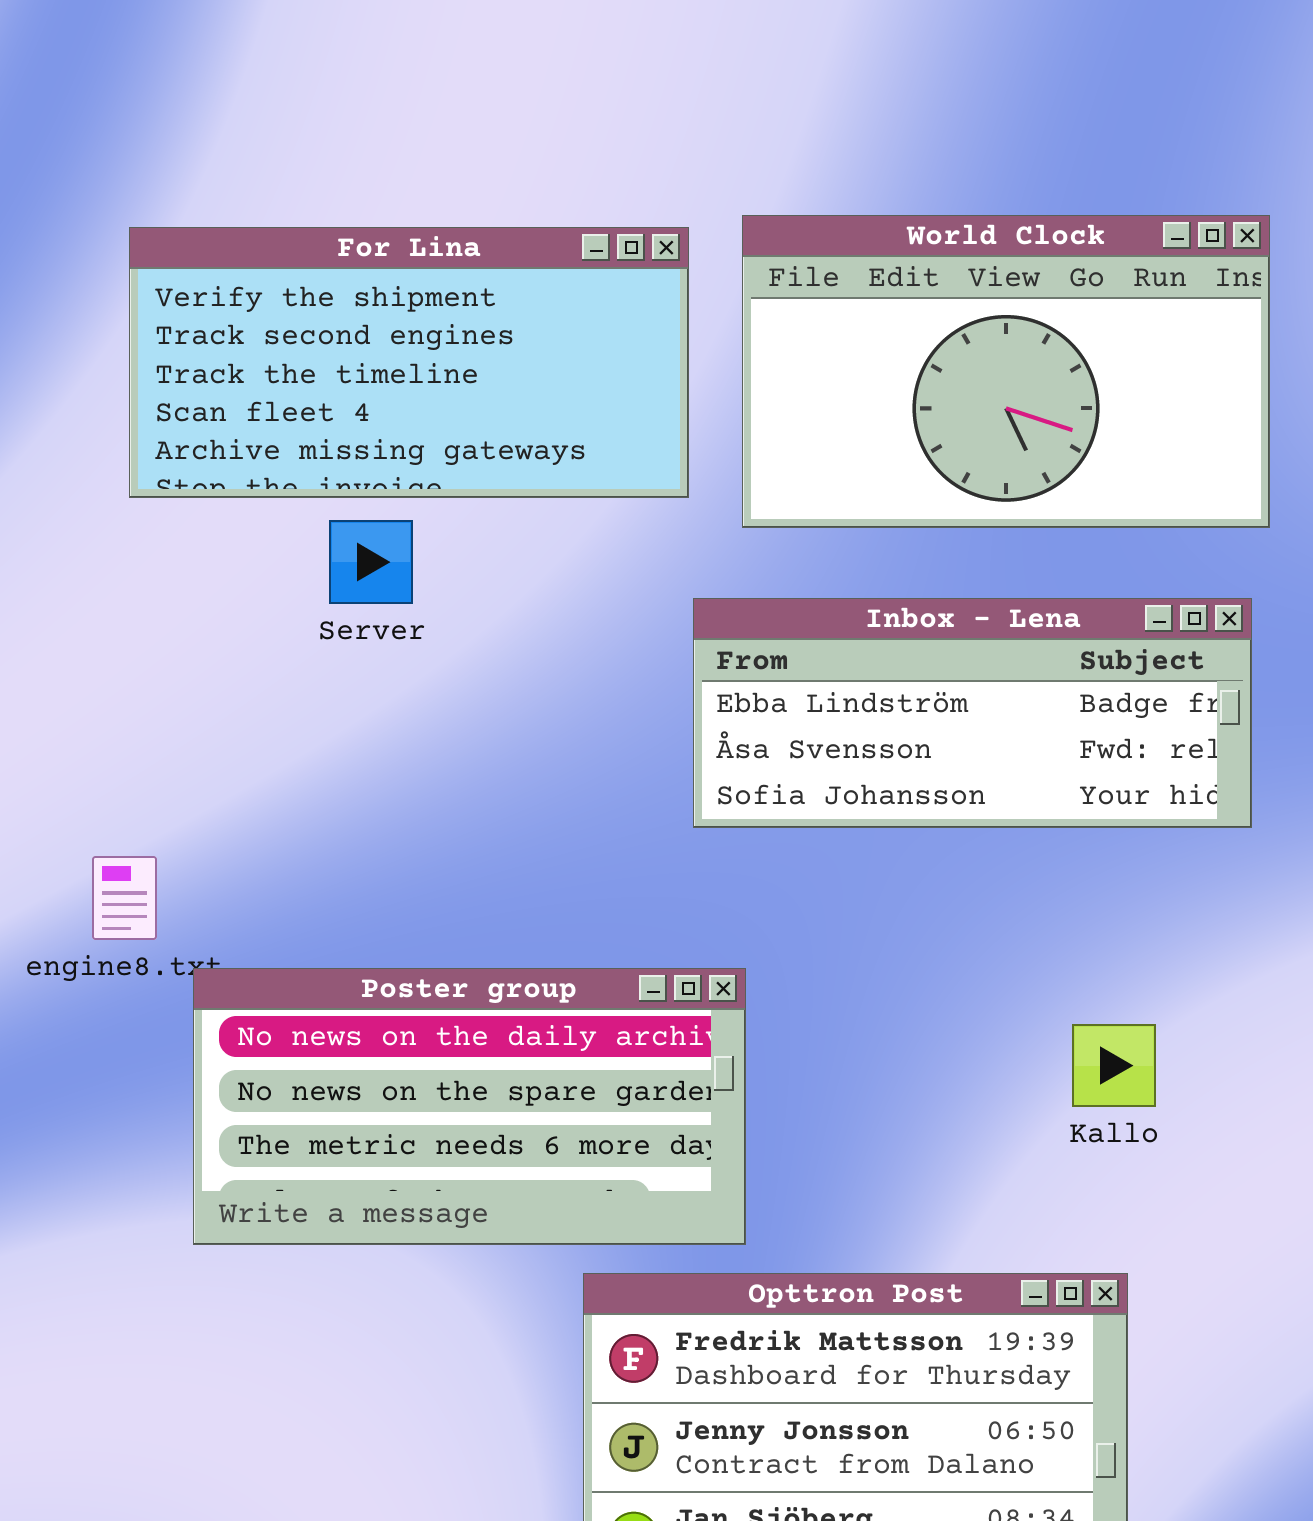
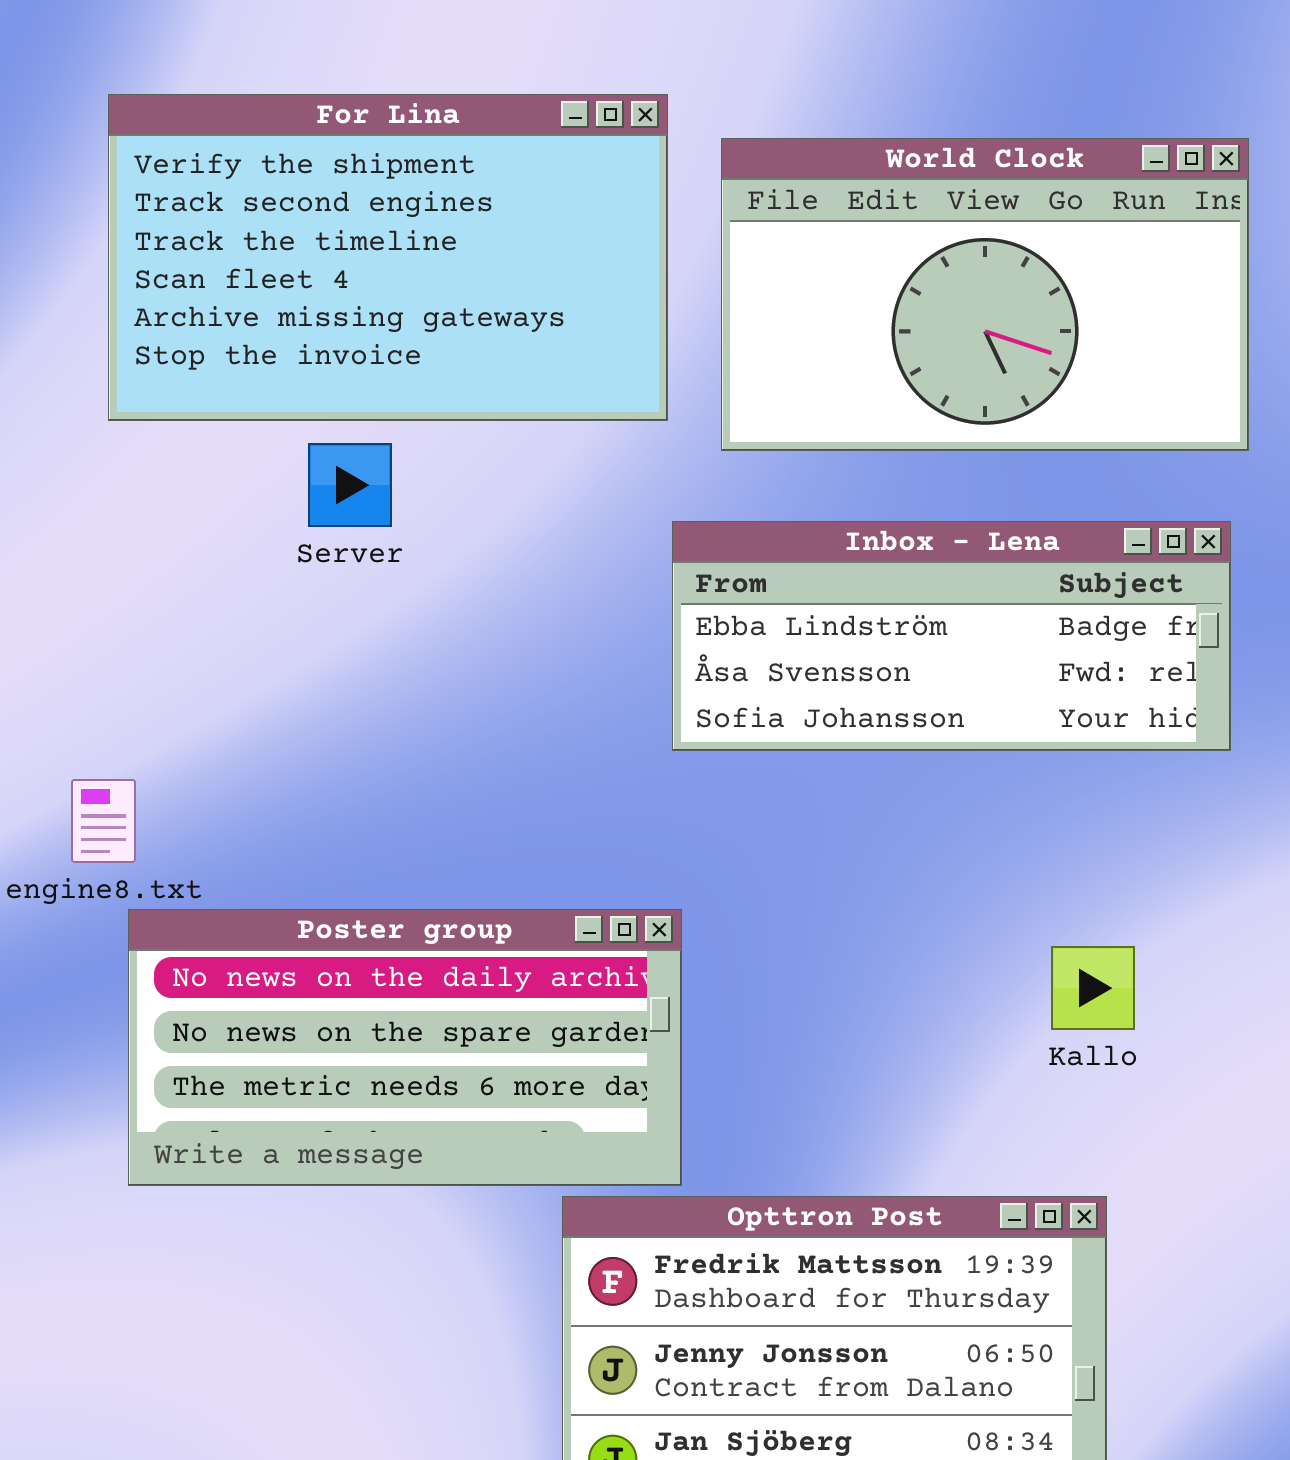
For Lina: [129,227,689,498] -> [108,94,668,421], resized
Poster group: [193,968,746,1245] -> [128,909,682,1186], moved

